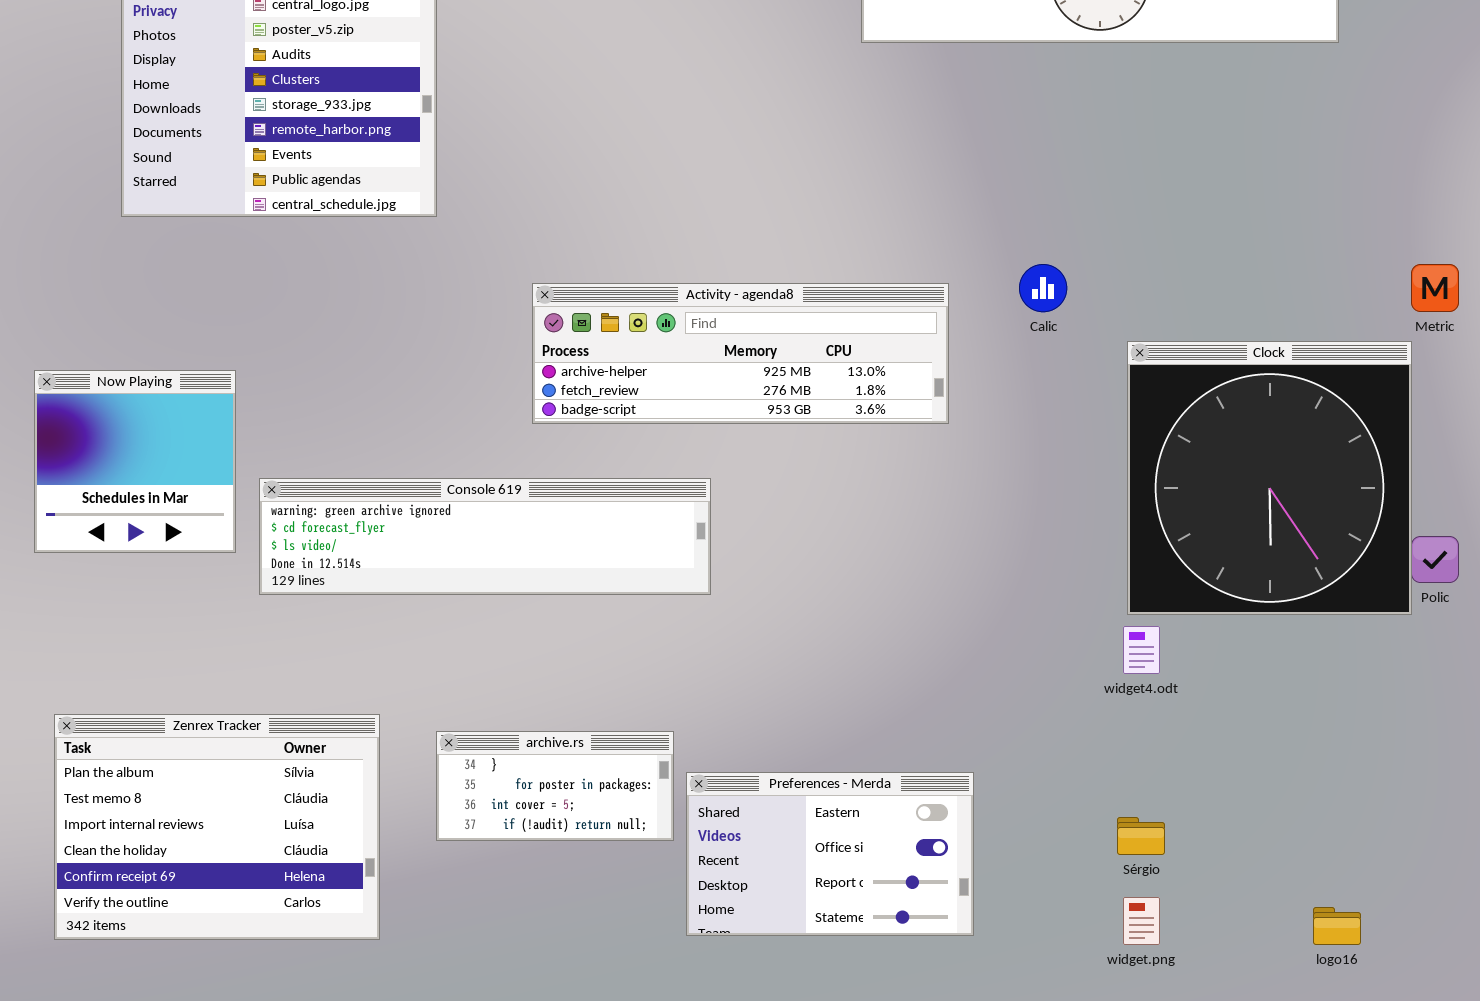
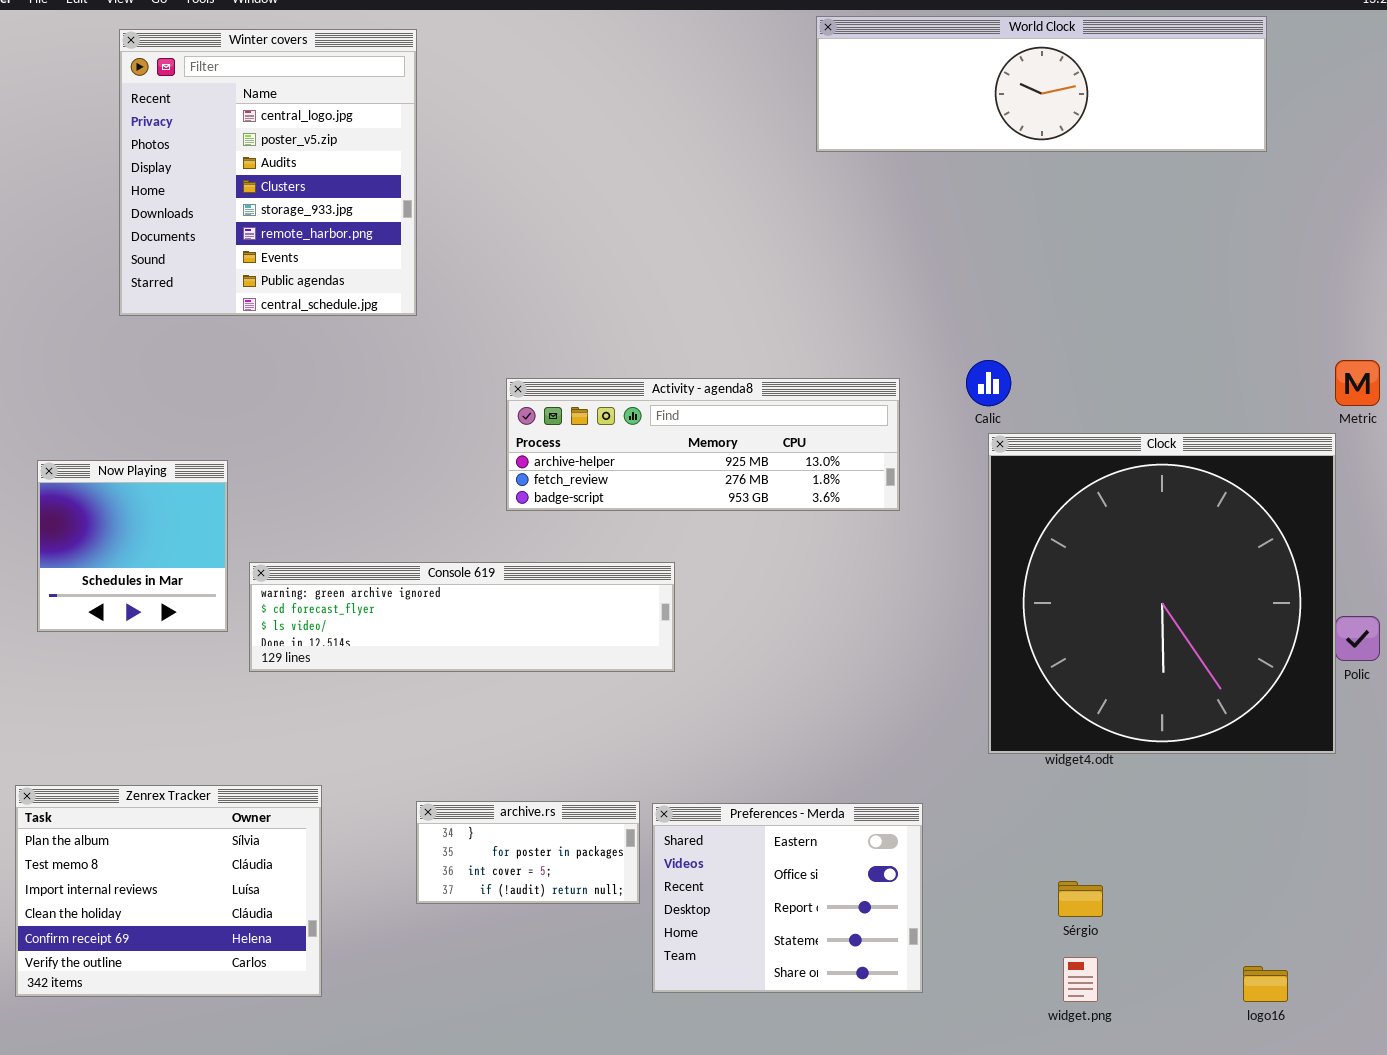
Clock: [1127,341,1412,615] -> [988,433,1336,754], resized
Zenrex Tracker: [54,714,380,940] -> [15,785,322,997], moved
Preferences - Merda: [686,772,974,936] -> [652,803,923,993], resized

